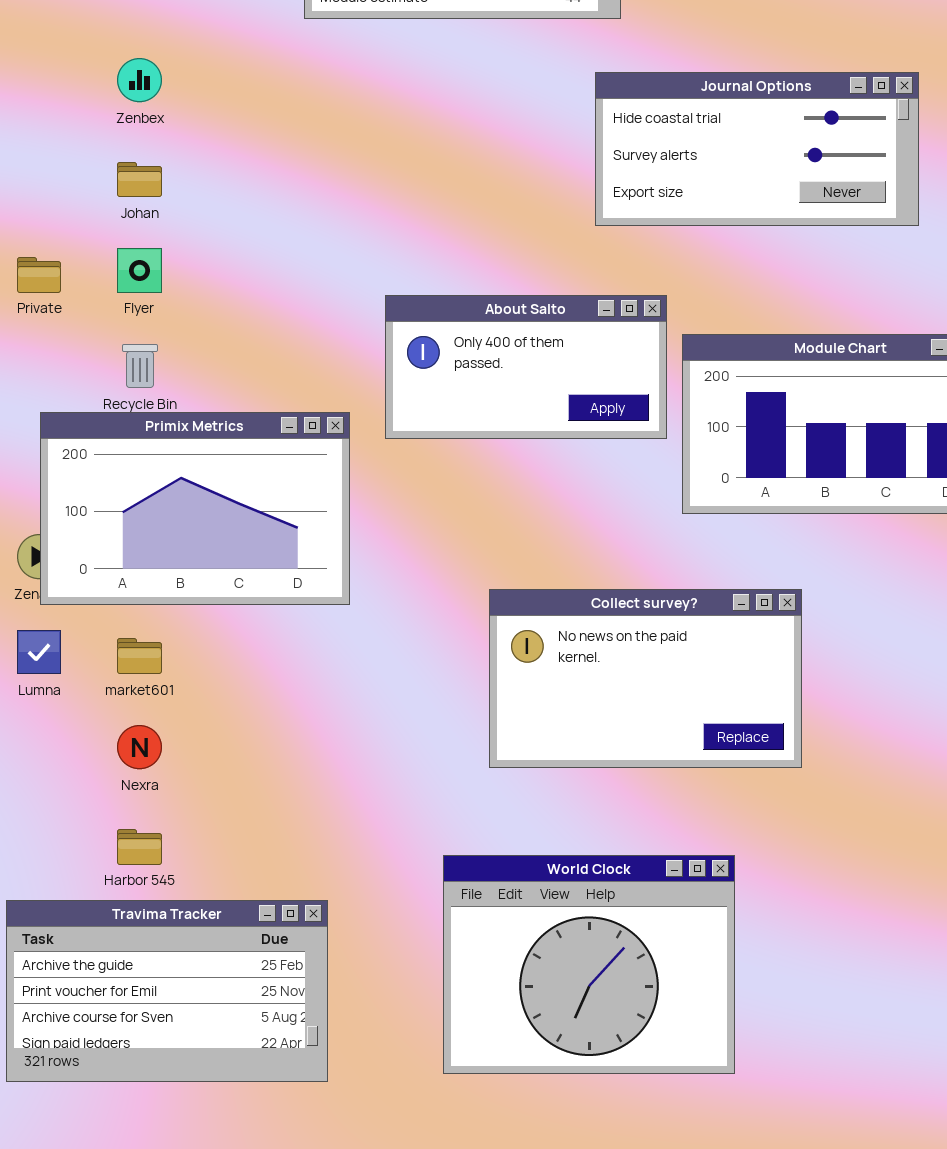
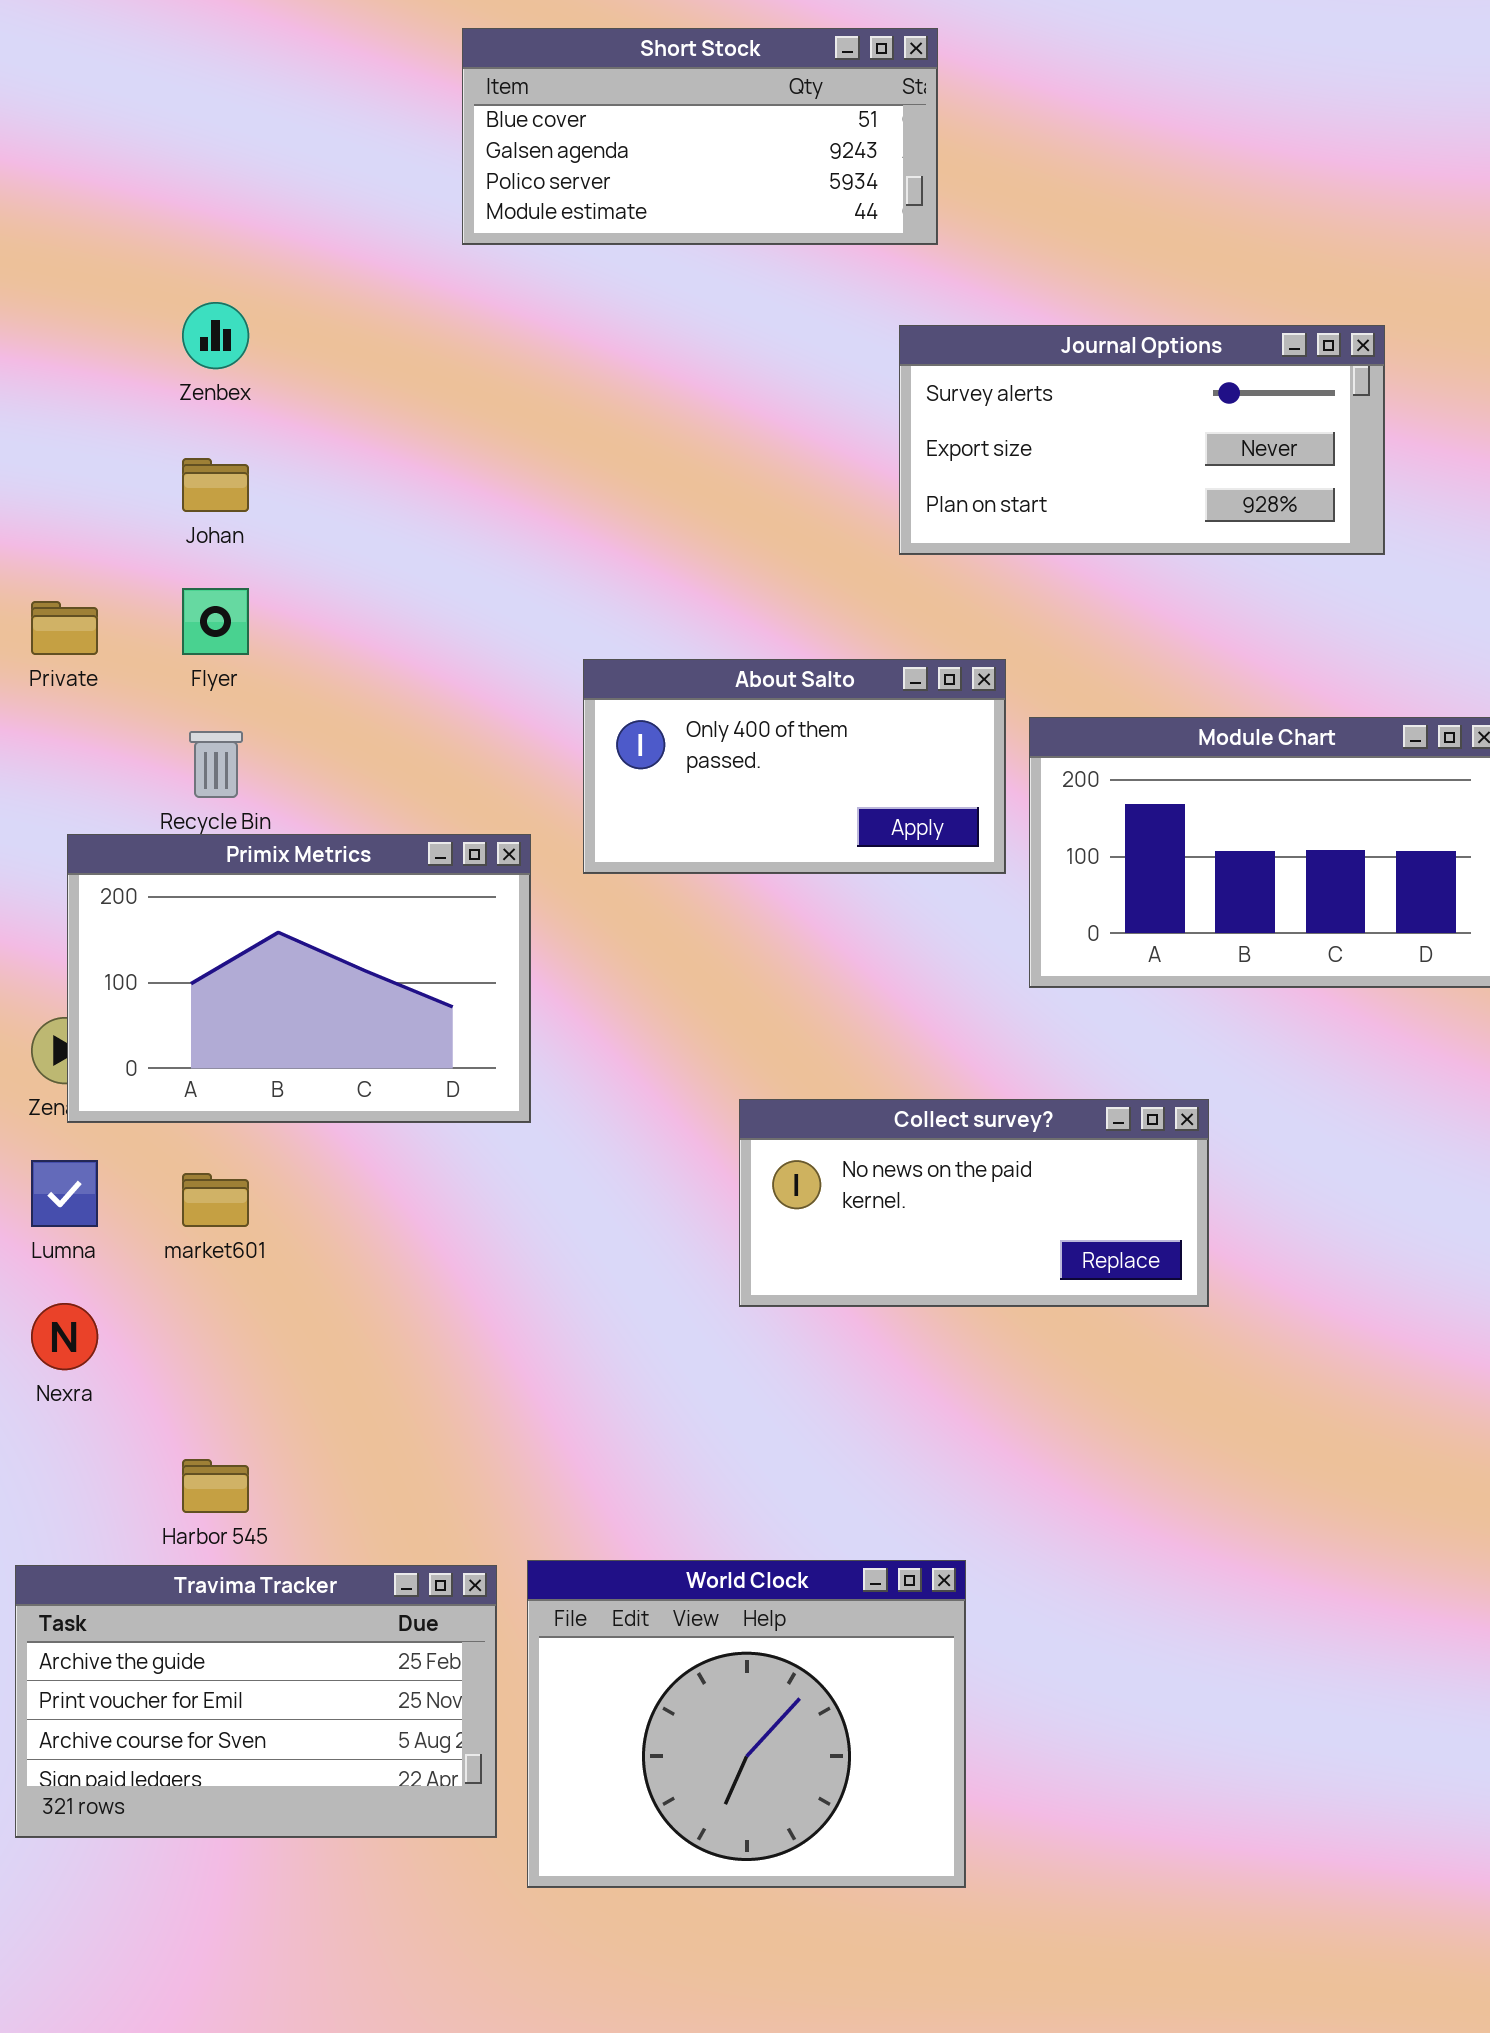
Journal Options: [595,72,919,226] -> [899,325,1385,555], scrolled down 1 row
Collect survey?: [489,589,802,768] -> [739,1099,1209,1307], resized
Nexra: [117,725,162,769] -> [31,1303,98,1370], moved
World Clock: [443,855,735,1074] -> [527,1560,966,1888], moved

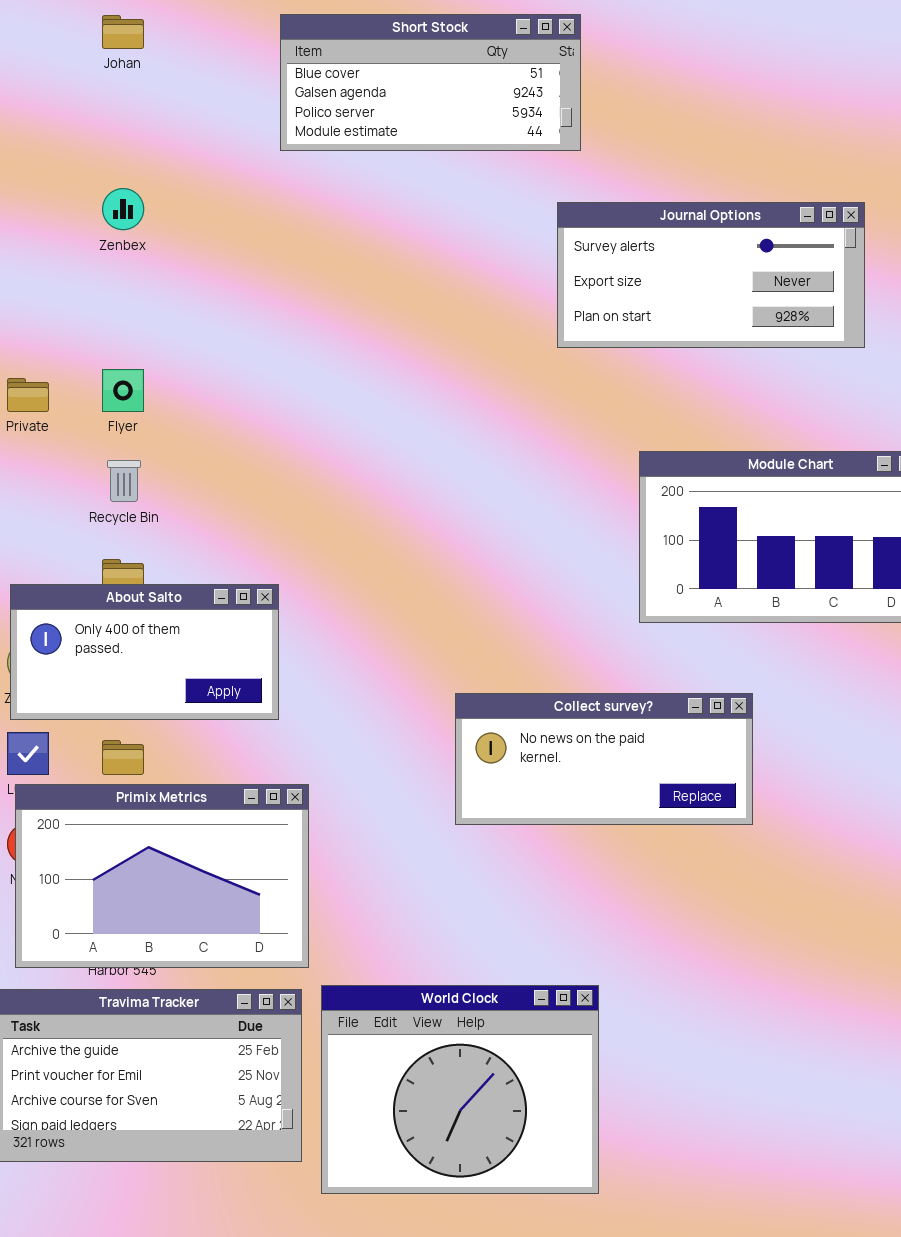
Johan: [182,458,249,512] -> [102,15,144,49], moved
About Salto: [583,659,1006,874] -> [10,584,279,720], moved
Primix Metrics: [67,834,531,1123] -> [15,784,309,968], moved

